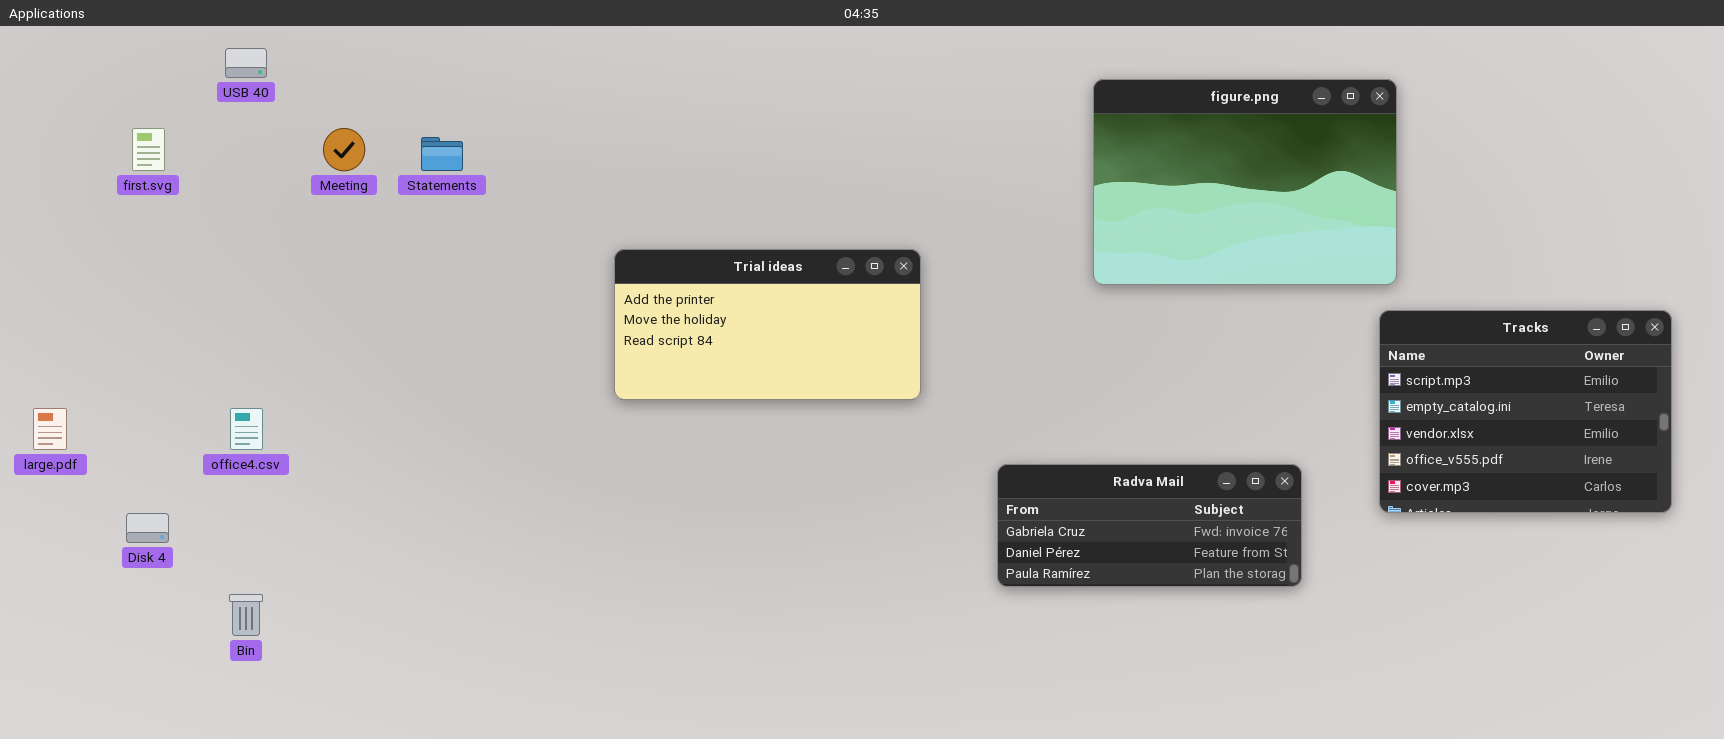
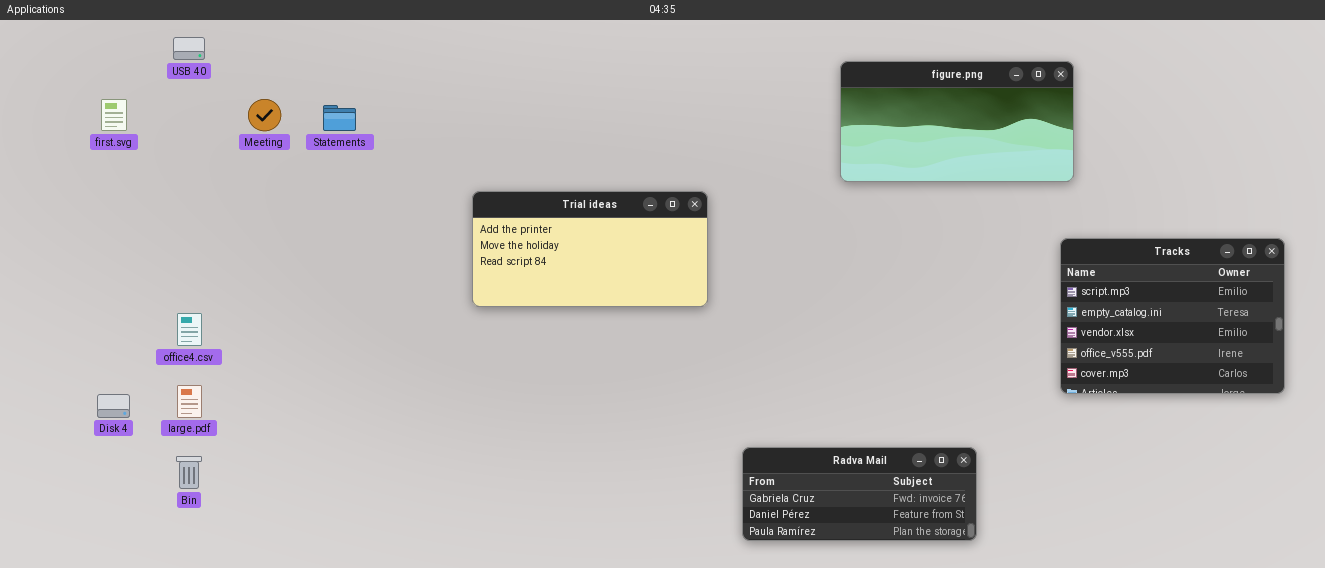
figure.png: [1093,79,1397,285] -> [840,61,1074,182], resized
large.pdf: [33,408,67,450] -> [177,385,202,418], moved
Radva Mail: [997,464,1302,587] -> [742,447,977,541], moved

